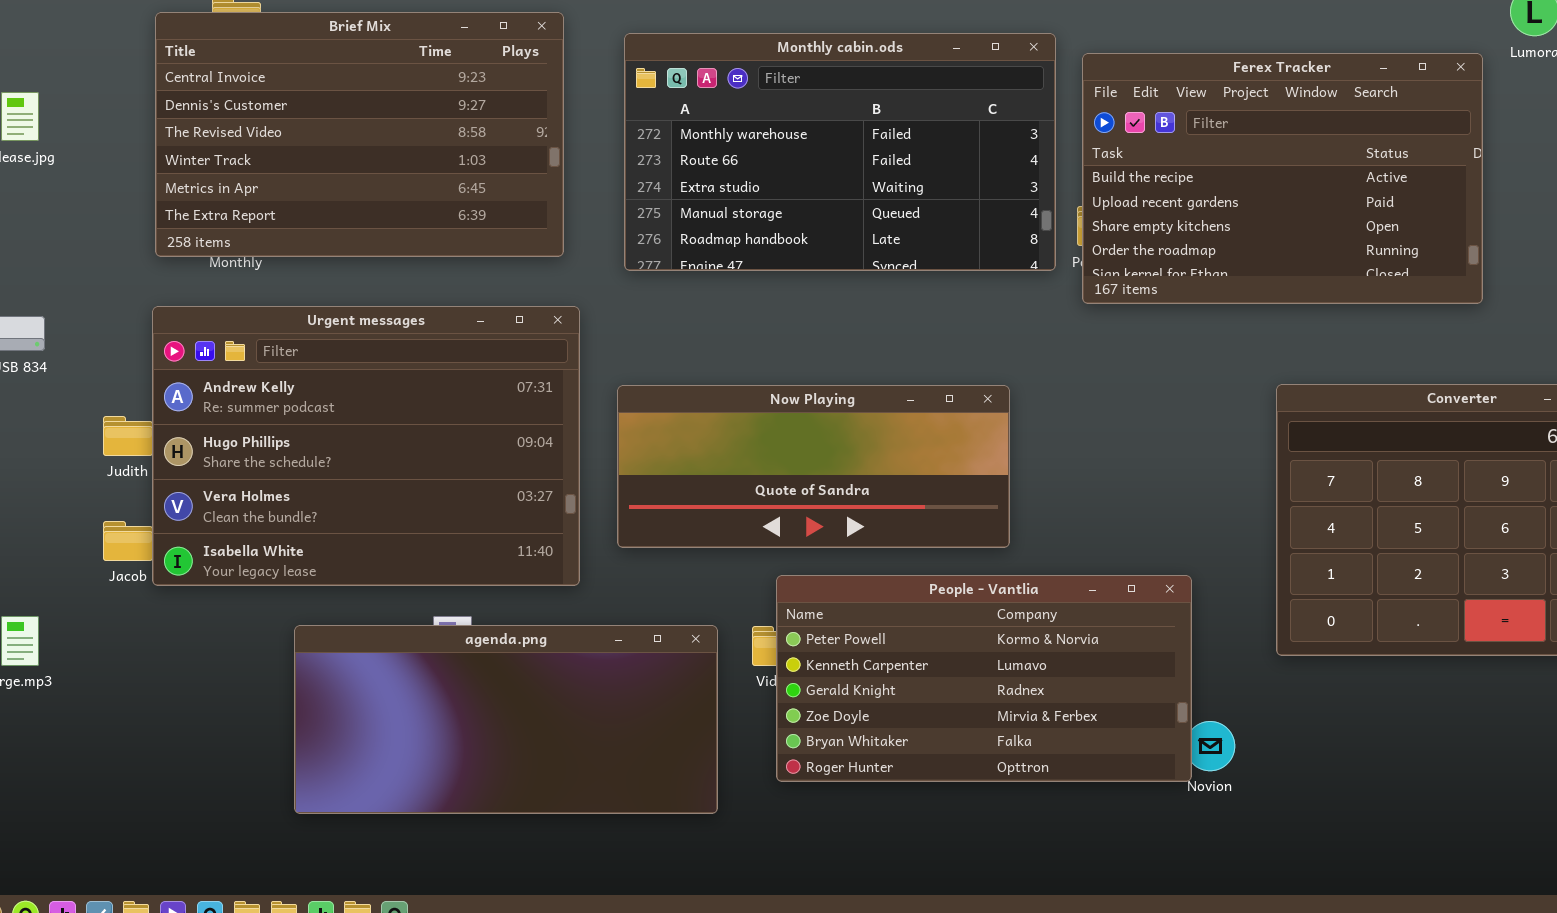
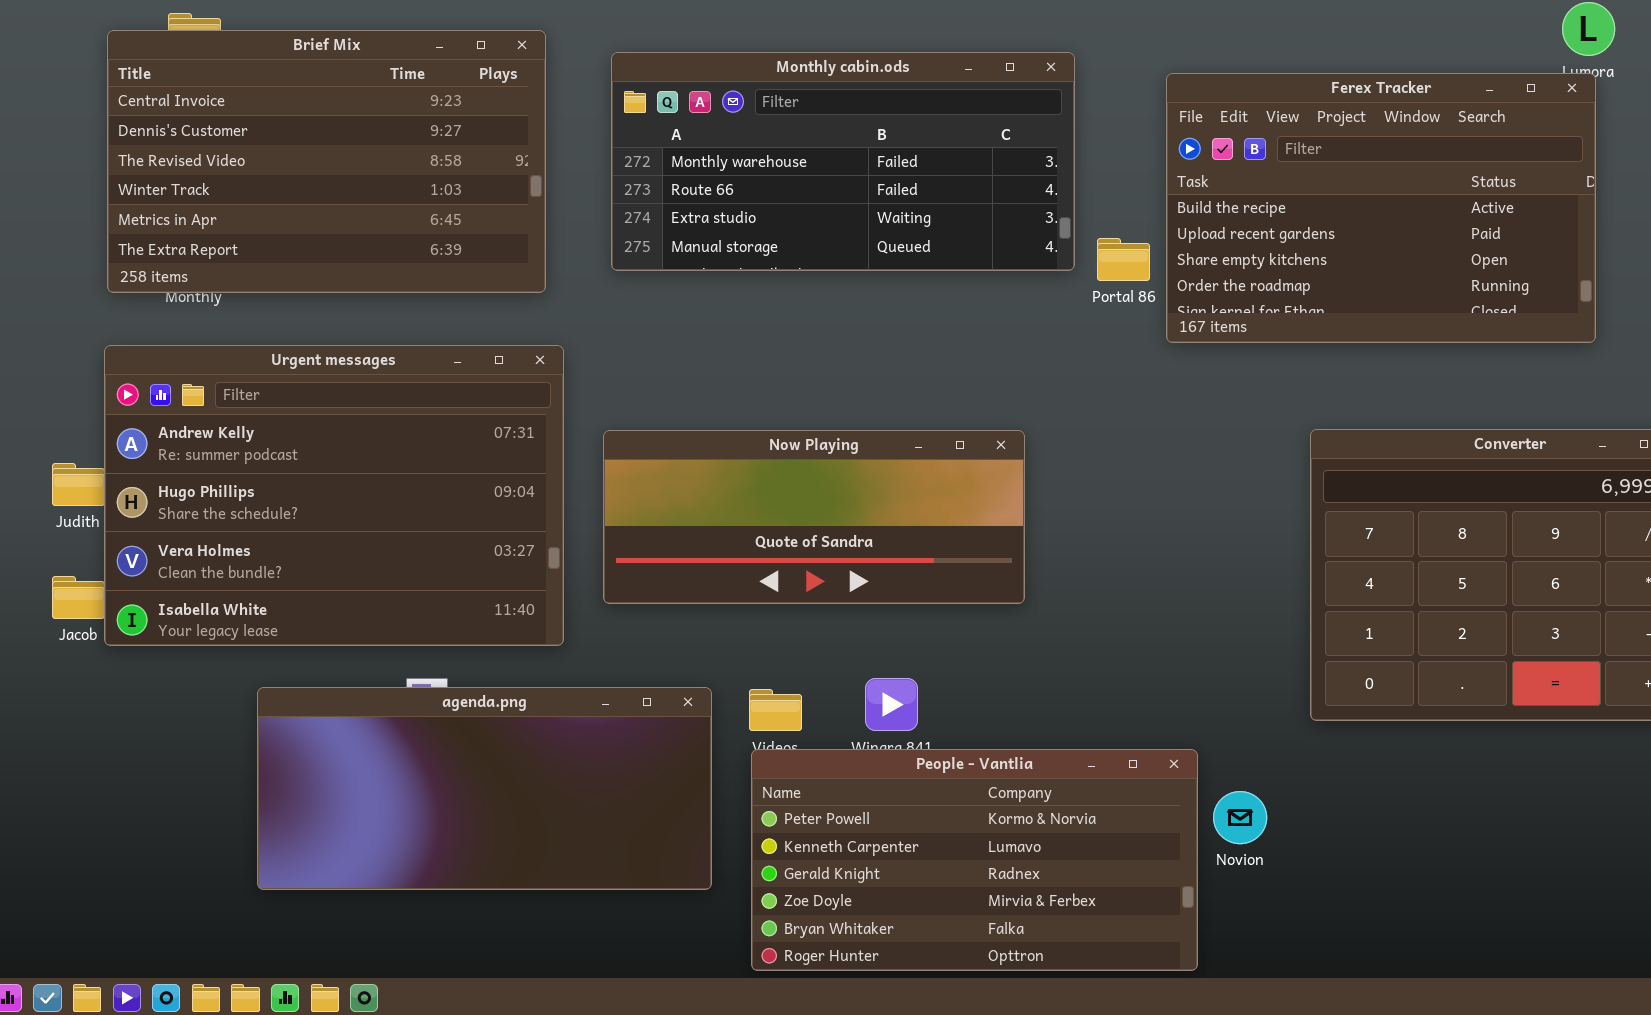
Monthly cabin.ods: [624,33,1056,271] -> [611,52,1075,271], resized
Ferex Tracker: [1082,53,1483,304] -> [1166,73,1596,343], moved
People - Vantlia: [776,575,1192,782] -> [751,749,1198,971], moved

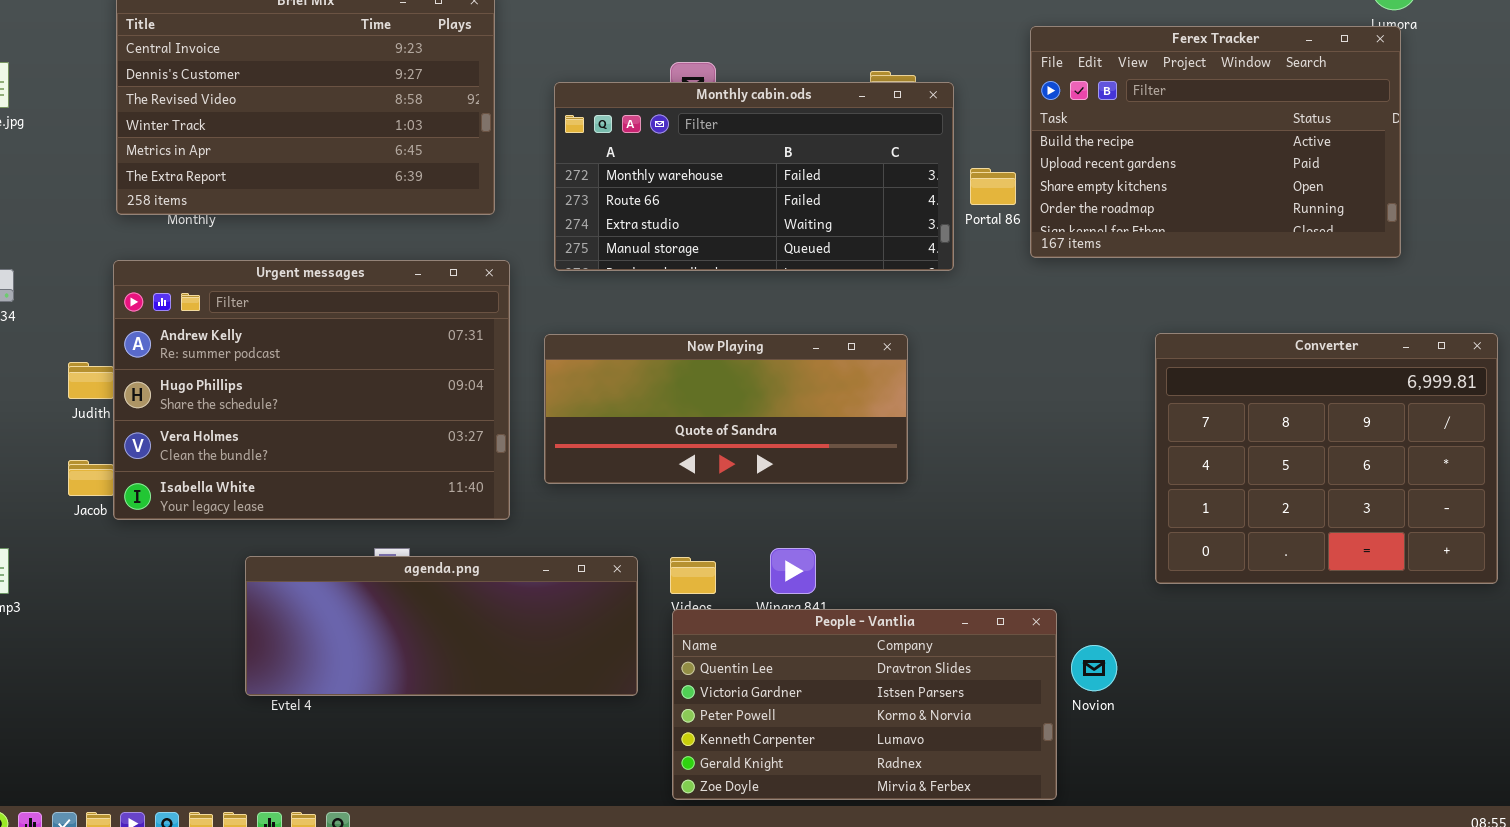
Monthly cabin.ods: [611,52,1075,271] -> [554,82,954,271], moved
agenda.png: [257,687,712,890] -> [245,556,638,696], resized
People - Vantlia: [751,749,1198,971] -> [672,609,1057,800], scrolled up 2 rows

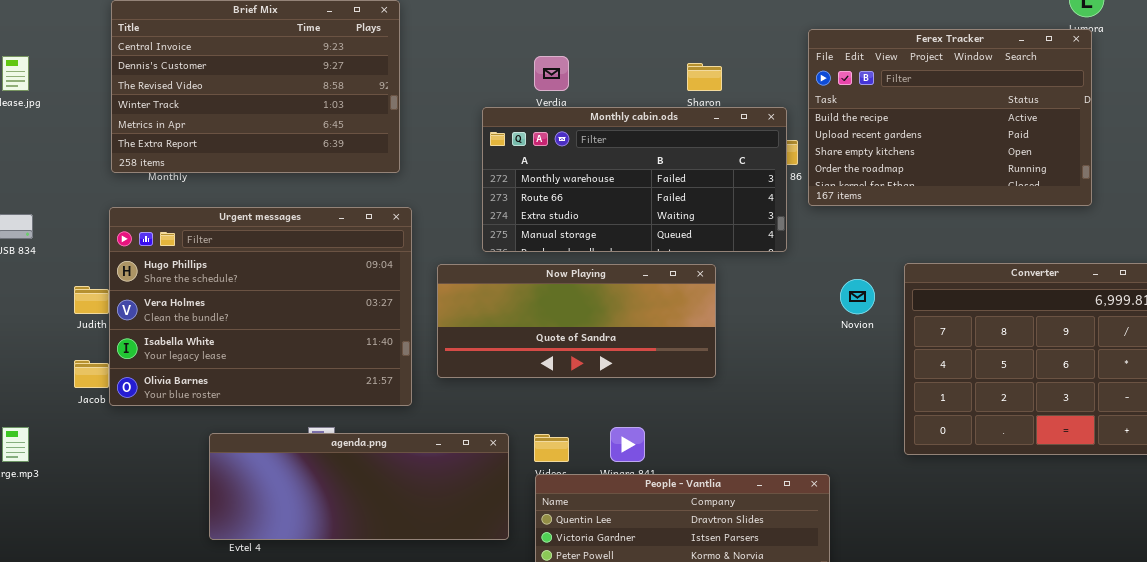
Monthly cabin.ods: [554,82,954,271] -> [482,107,787,252], moved
Urgent messages: [113,260,510,520] -> [109,207,412,406], scrolled down 1 row
Novion: [1071,645,1117,691] -> [840,279,875,314], moved

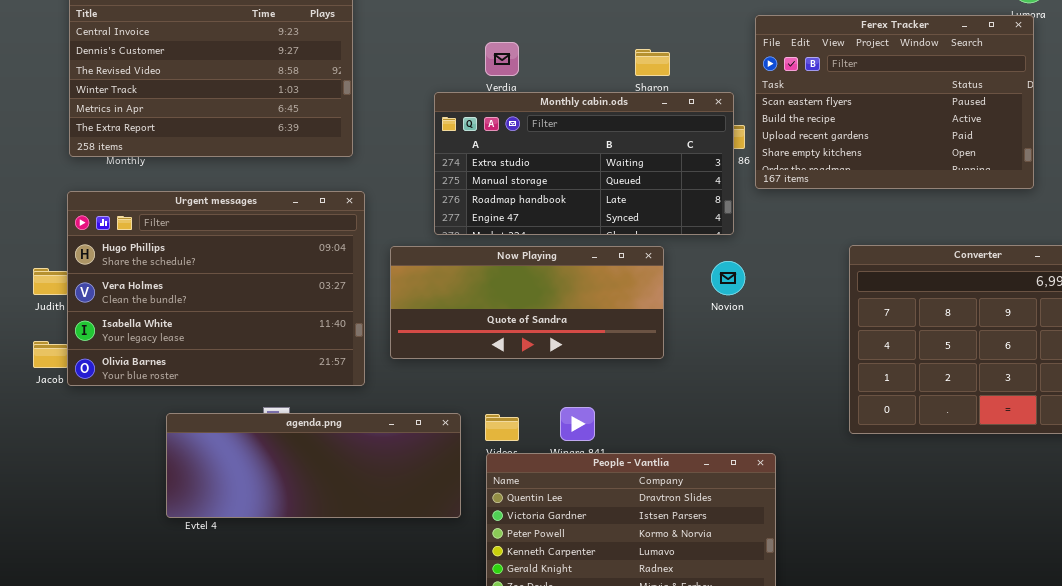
Ferex Tracker: [808,29,1092,206] -> [755,15,1034,189], scrolled up 1 row
Monthly cabin.ods: [482,107,787,252] -> [434,92,734,235], scrolled down 2 rows
Novion: [840,279,875,314] -> [711,261,745,295], moved

